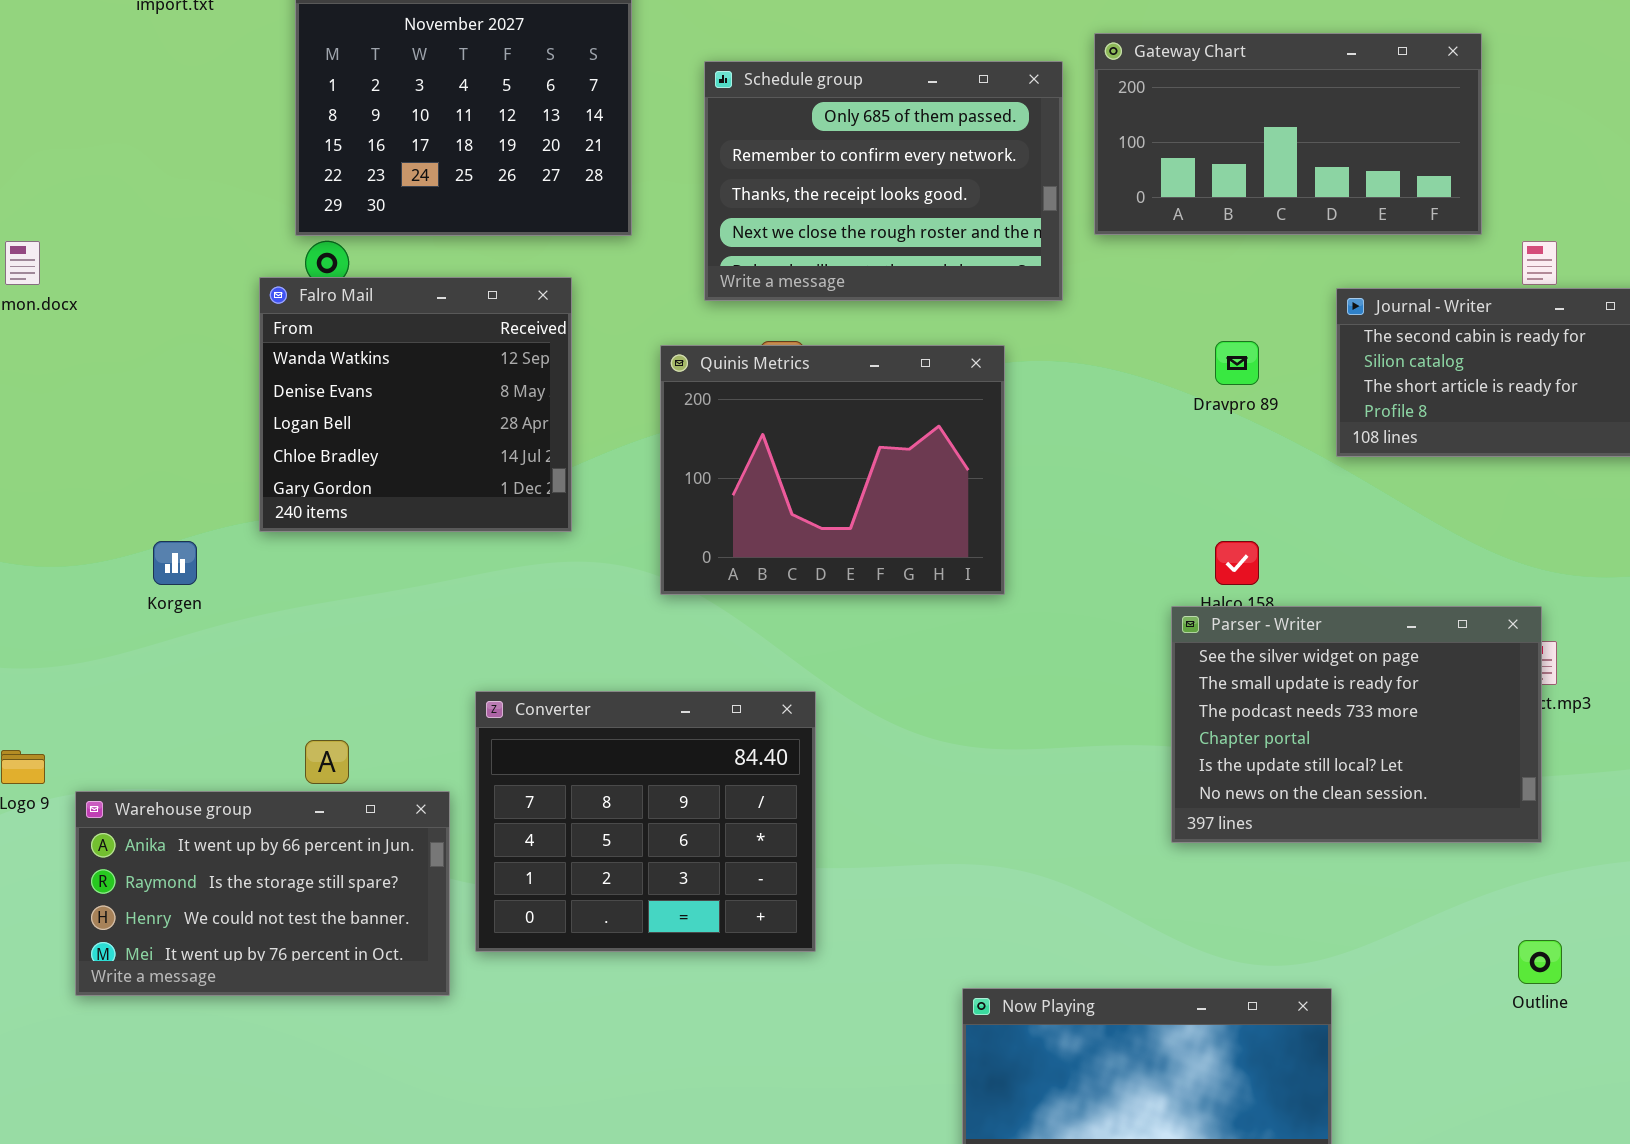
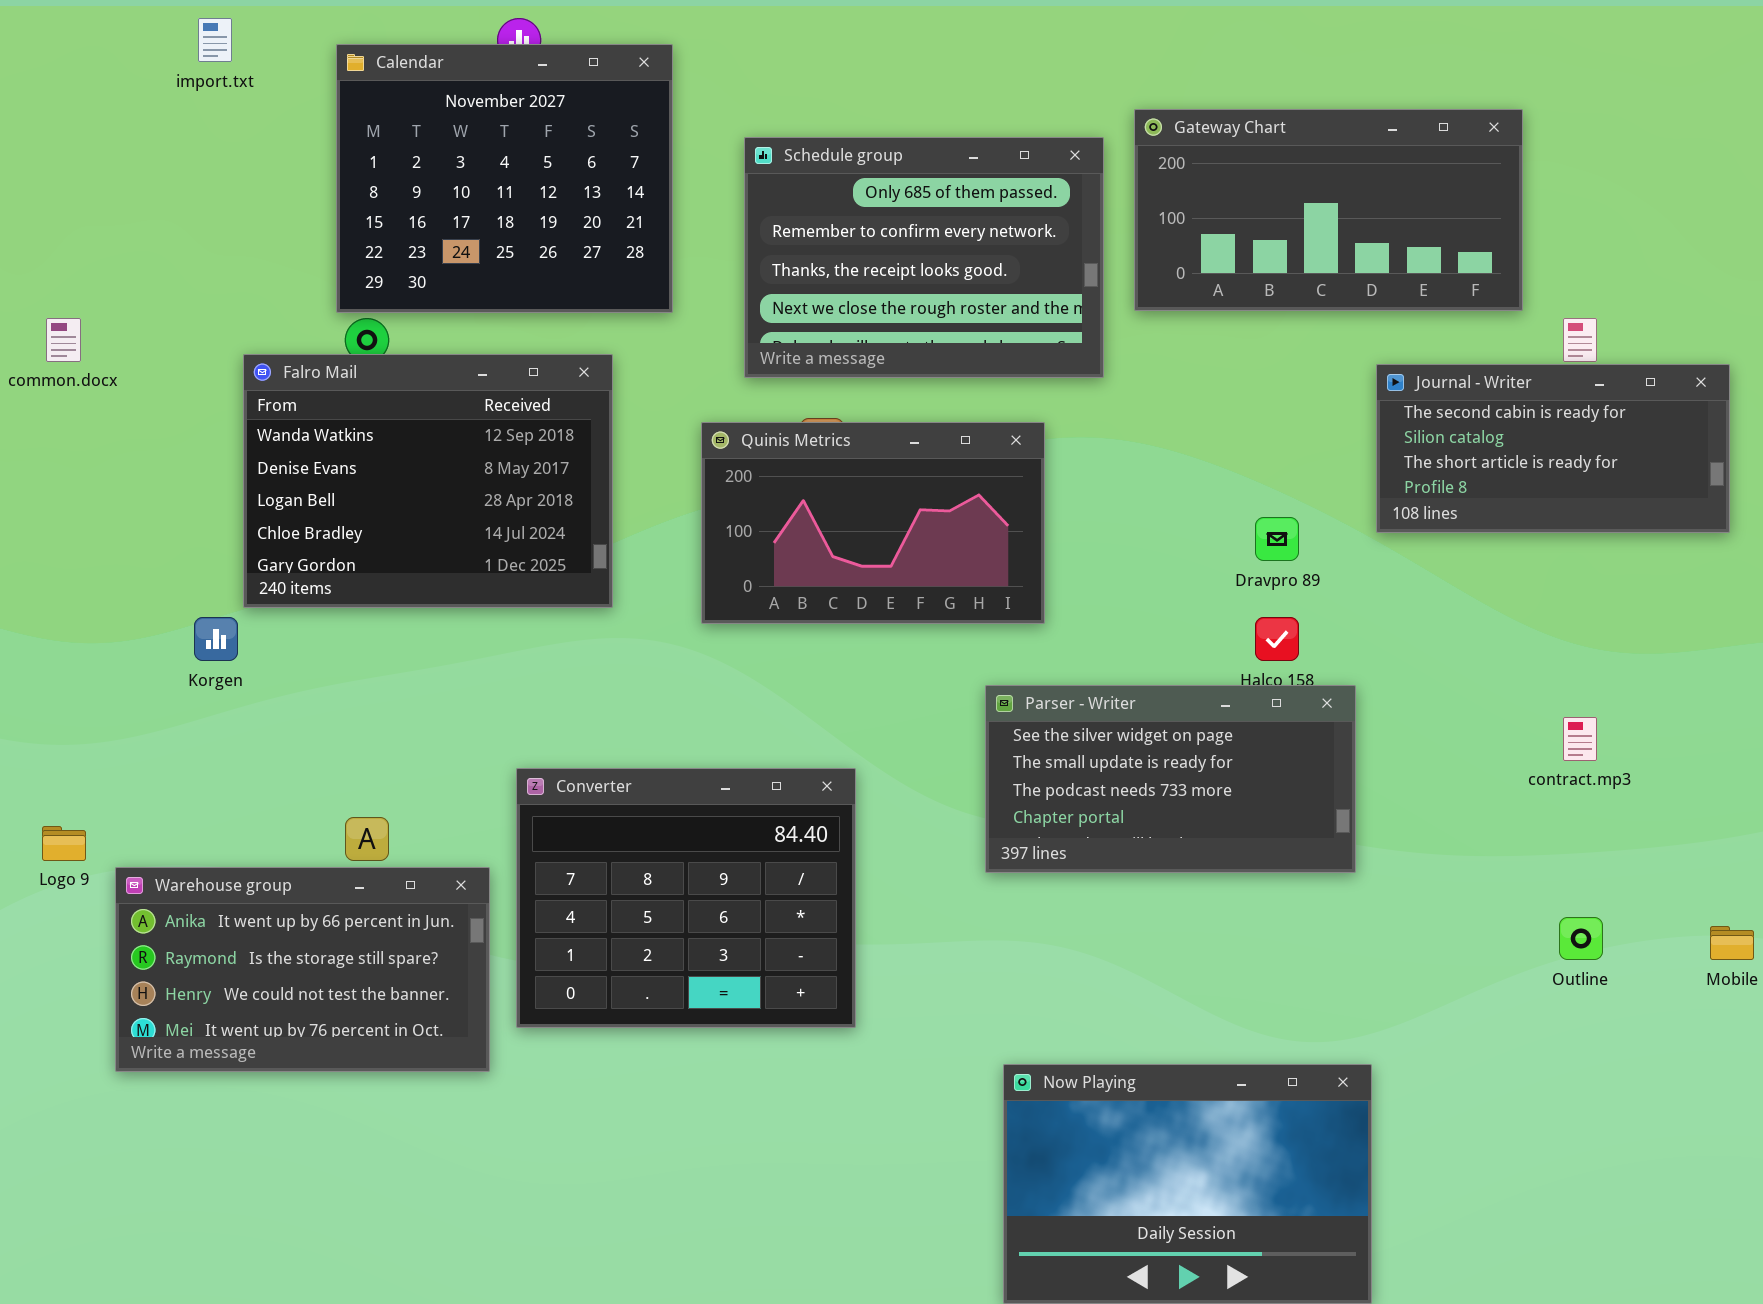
Falro Mail: [259,277,572,532] -> [243,354,613,608], resized
Dravpro 89: [1215,341,1259,385] -> [1255,517,1299,561], moved
Quinis Metrics: [660,345,1005,595] -> [701,422,1045,624], resized
Parser - Writer: [1171,606,1542,843] -> [985,685,1356,873], moved, resized
Outline: [1518,940,1562,984] -> [1559,917,1603,960], moved

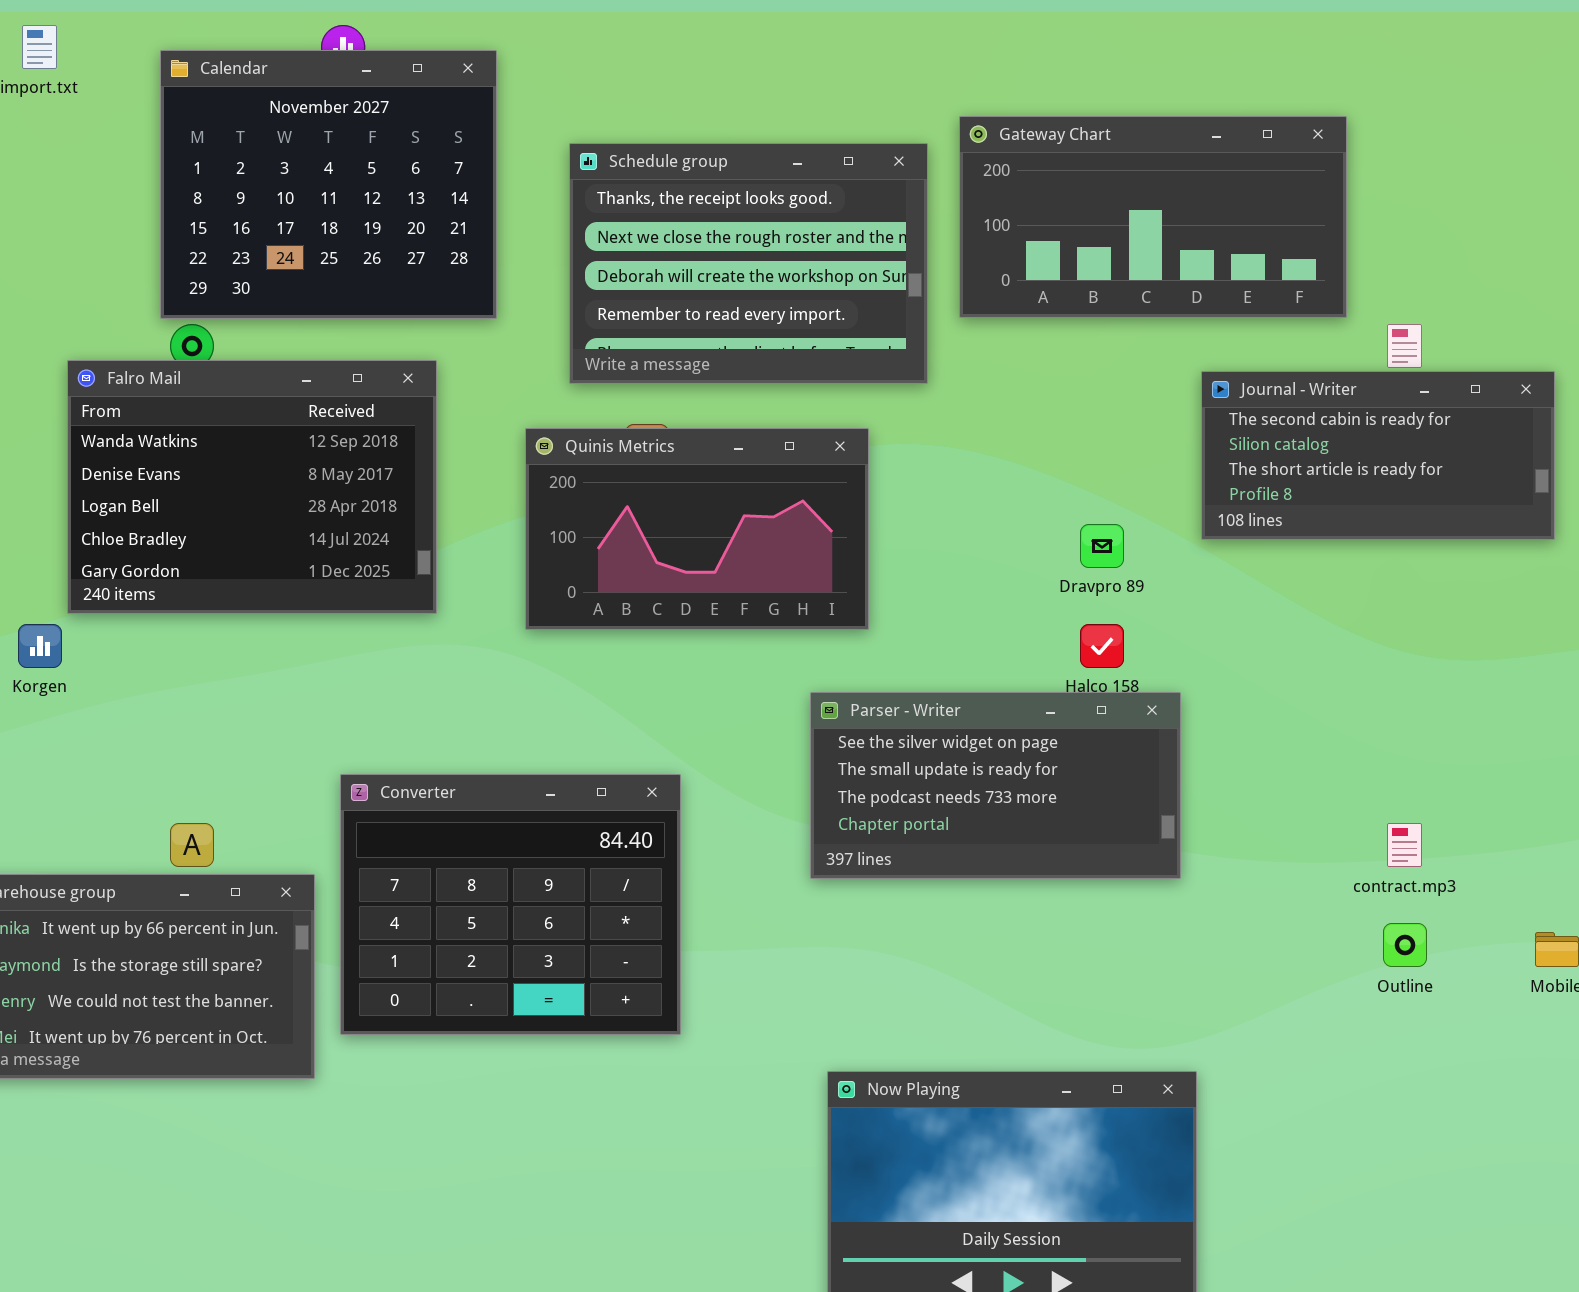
Schedule group: [744,137,1104,378] -> [569,143,928,384], scrolled down 2 rows
contract.mp3: [1563,717,1597,761] -> [1387,823,1422,867], moved

